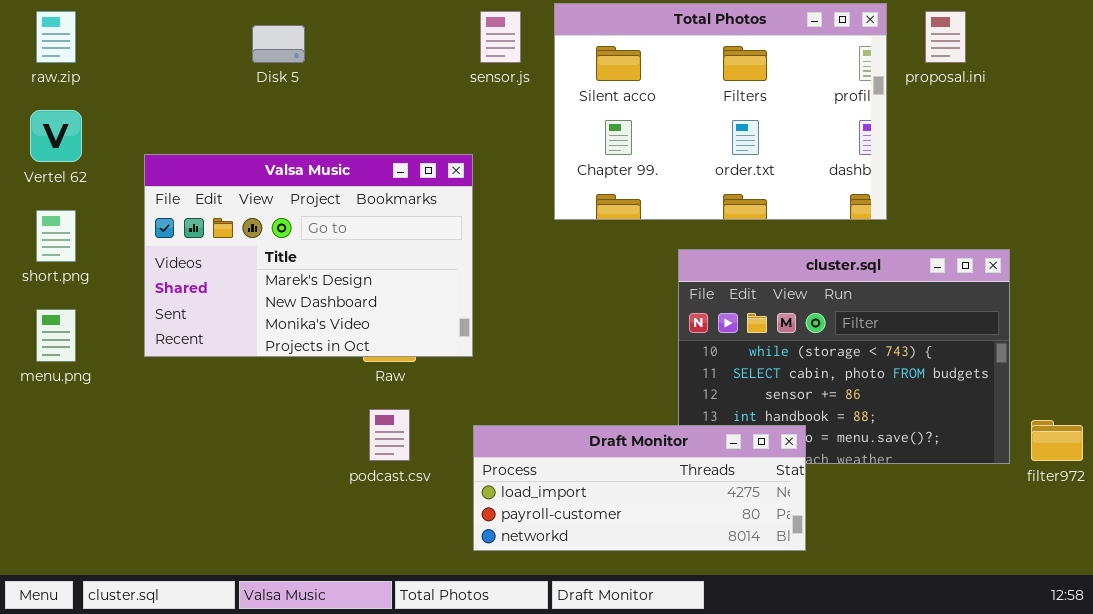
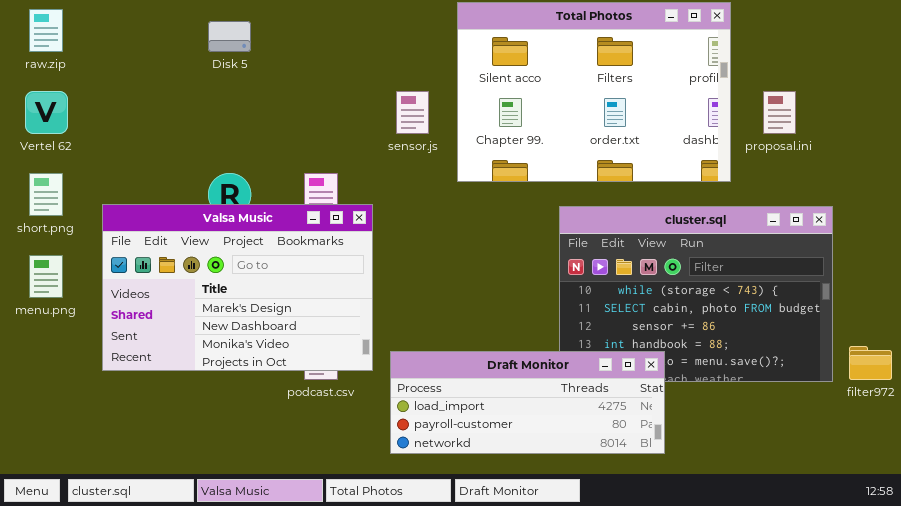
sensor.js: [480,11,521,63] -> [396,91,429,134], moved
proposal.ini: [925,11,966,63] -> [763,91,796,134], moved
Valsa Music: [144,154,473,357] -> [102,204,373,371], moved

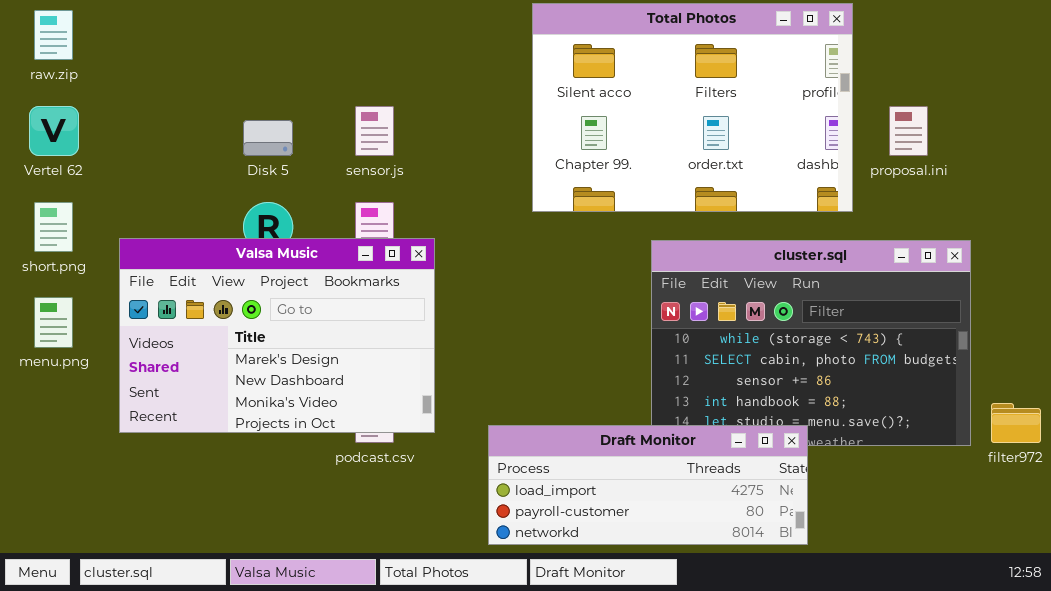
Disk 5: [208,21,251,52] -> [243,120,293,156], moved
sensor.js: [396,91,429,134] -> [355,106,394,156], moved
Draft Monitor: [390,351,665,454] -> [488,425,808,545], moved

